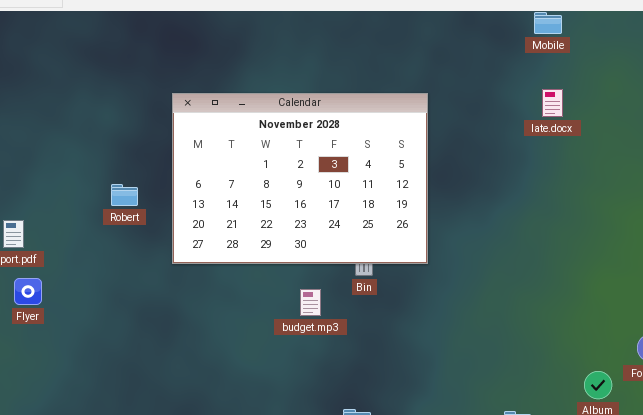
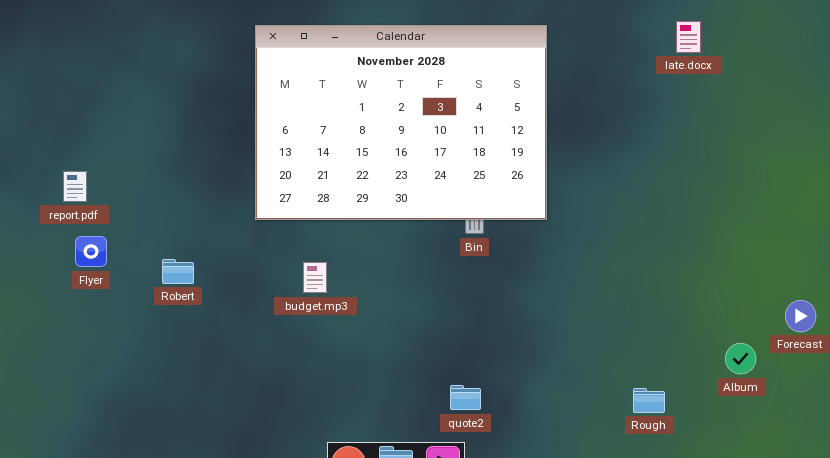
Robert: [111,184,138,206] -> [162,259,194,284], moved
budget.mp3: [300,289,321,316] -> [303,262,327,293], moved

